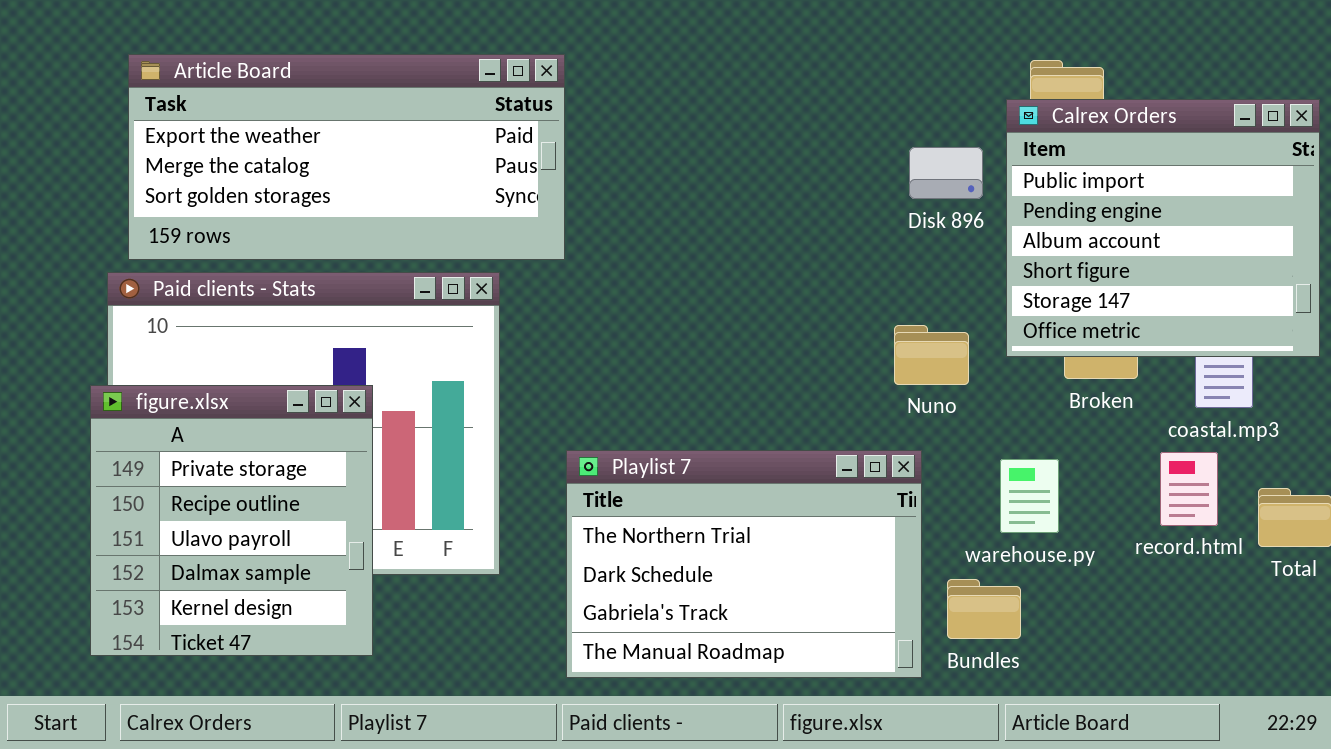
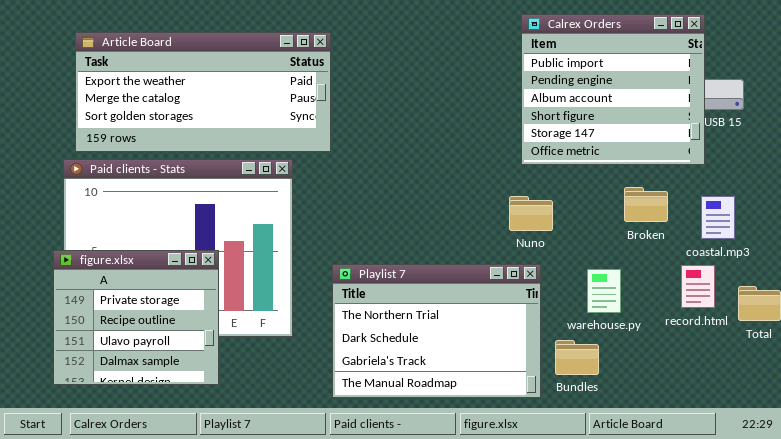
Calrex Orders: [1006,99,1320,357] -> [521,14,705,165], moved
Nuno: [894,325,969,385] -> [509,196,553,231], moved
figure.xlsx: [90,385,373,656] -> [53,250,219,385], resized

